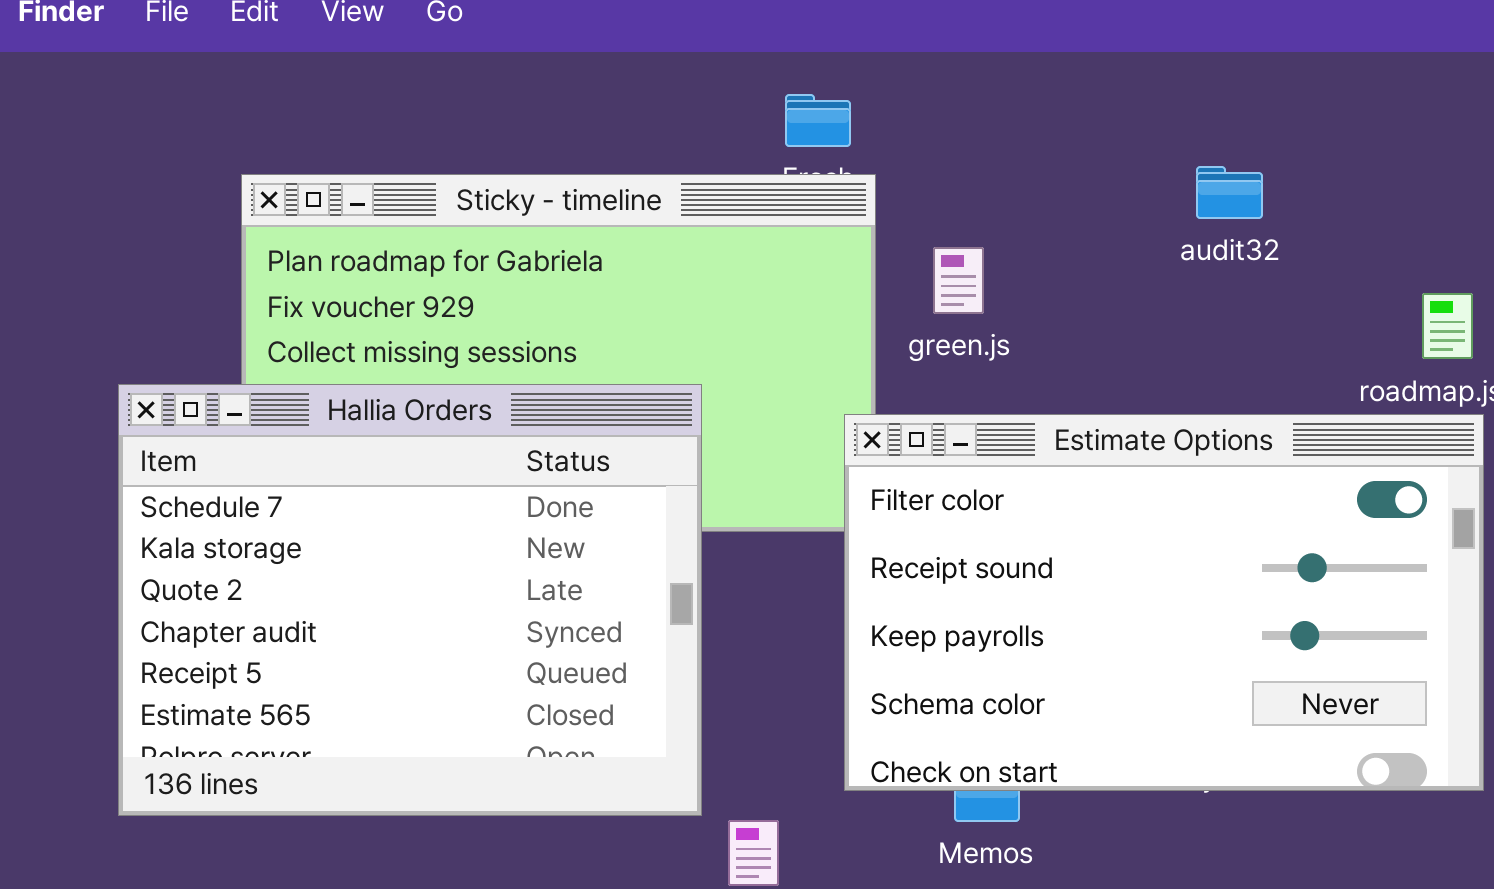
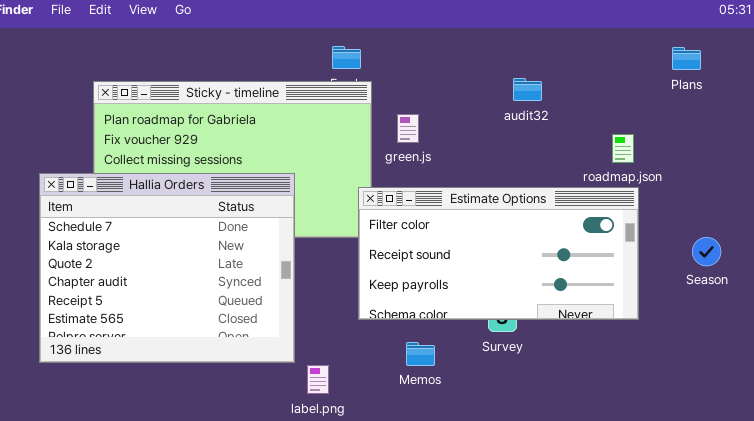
Estimate Options: [844,414,1484,791] -> [358,187,639,320], resized

